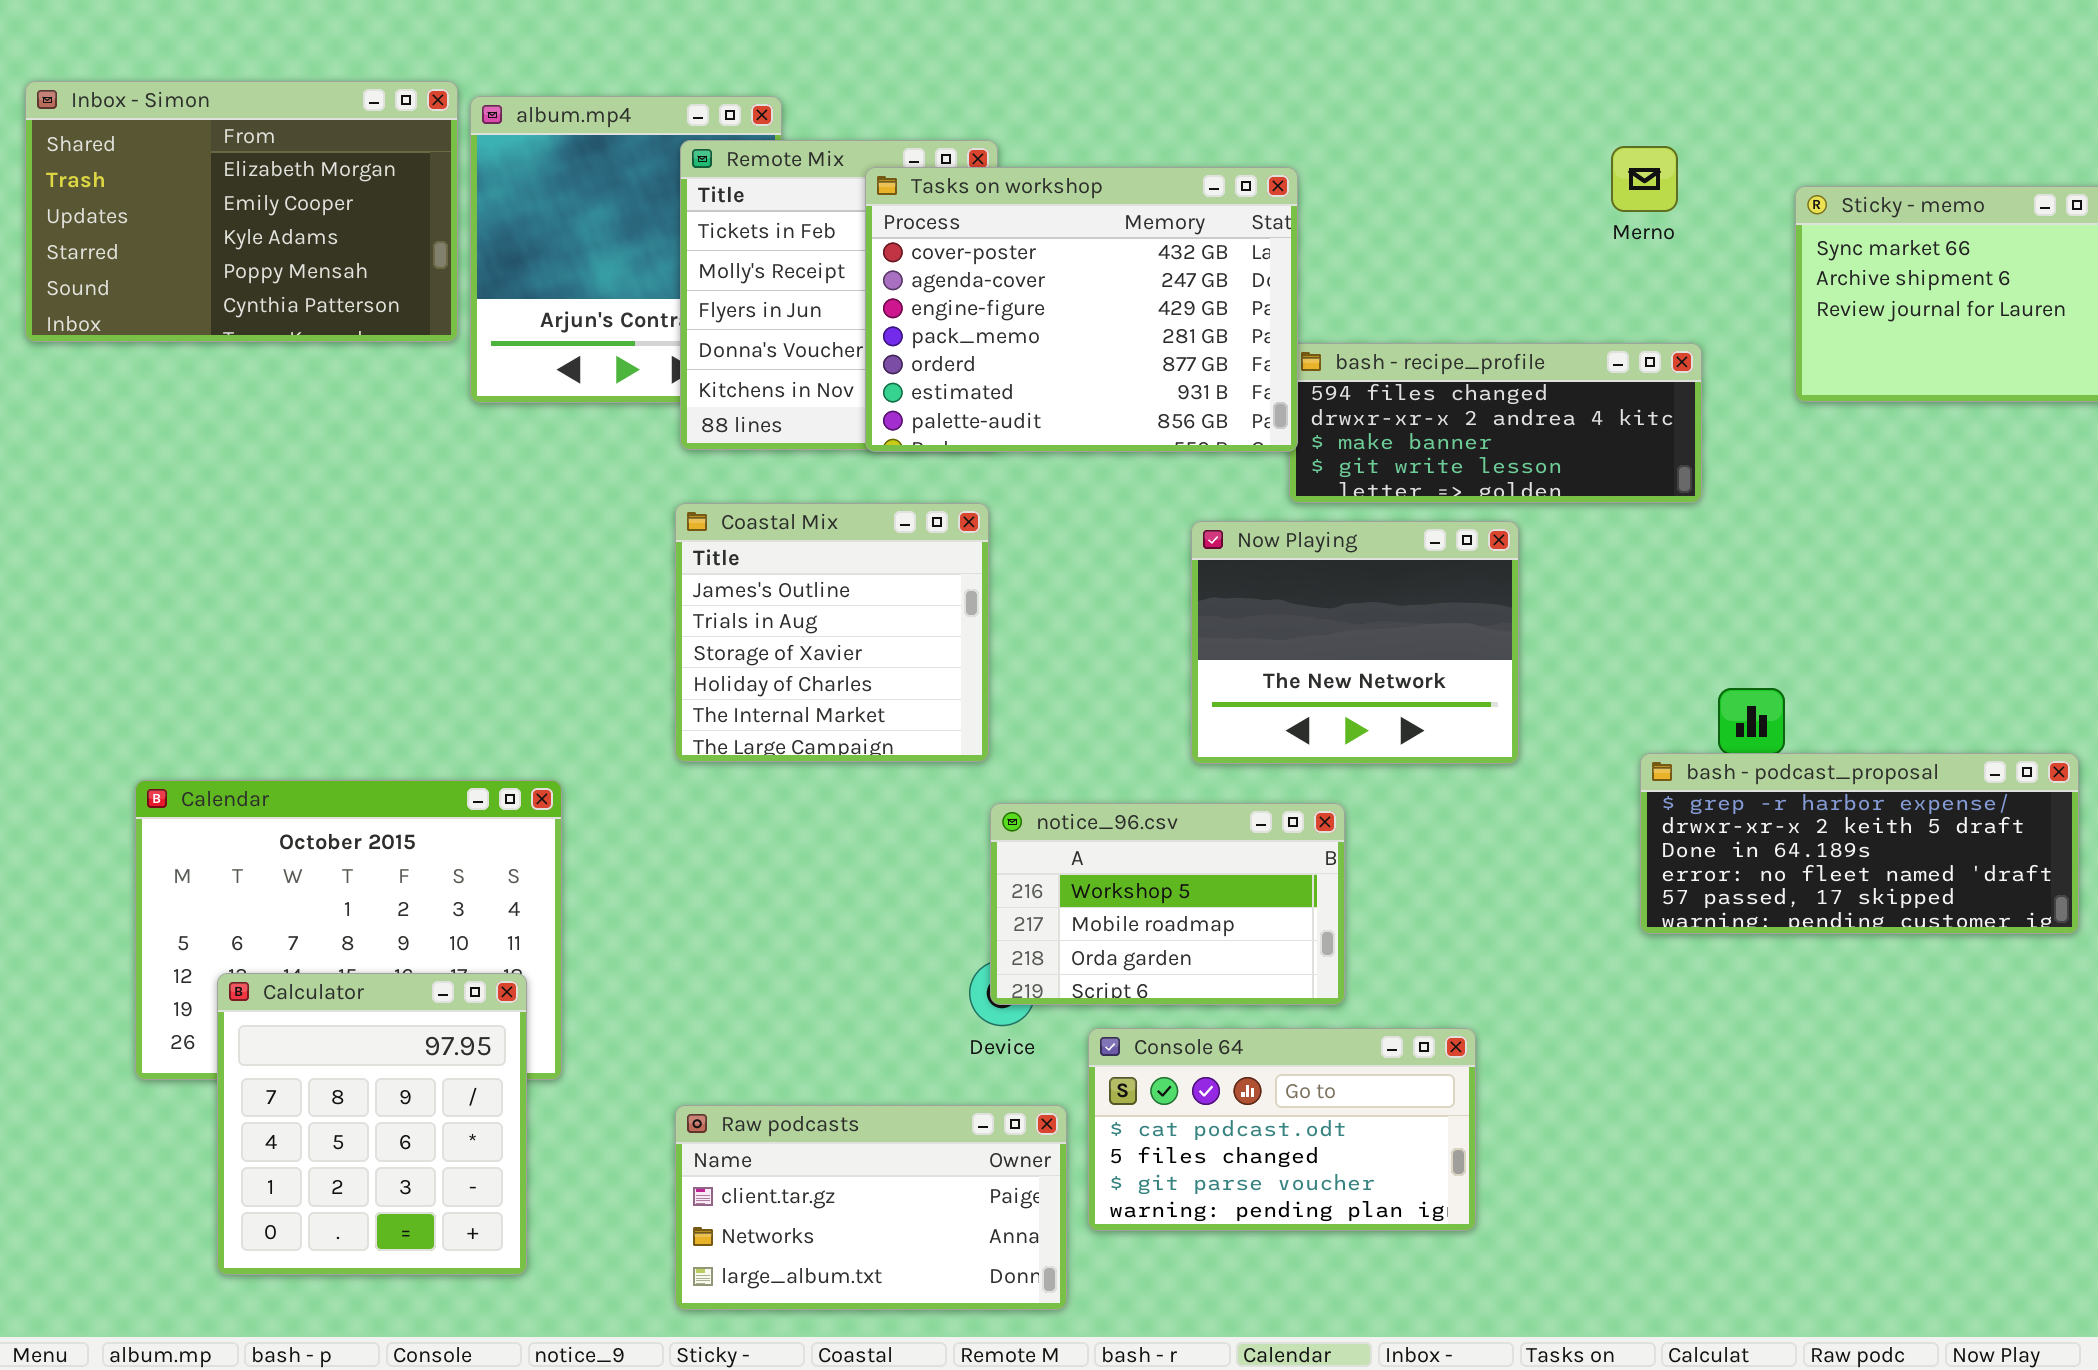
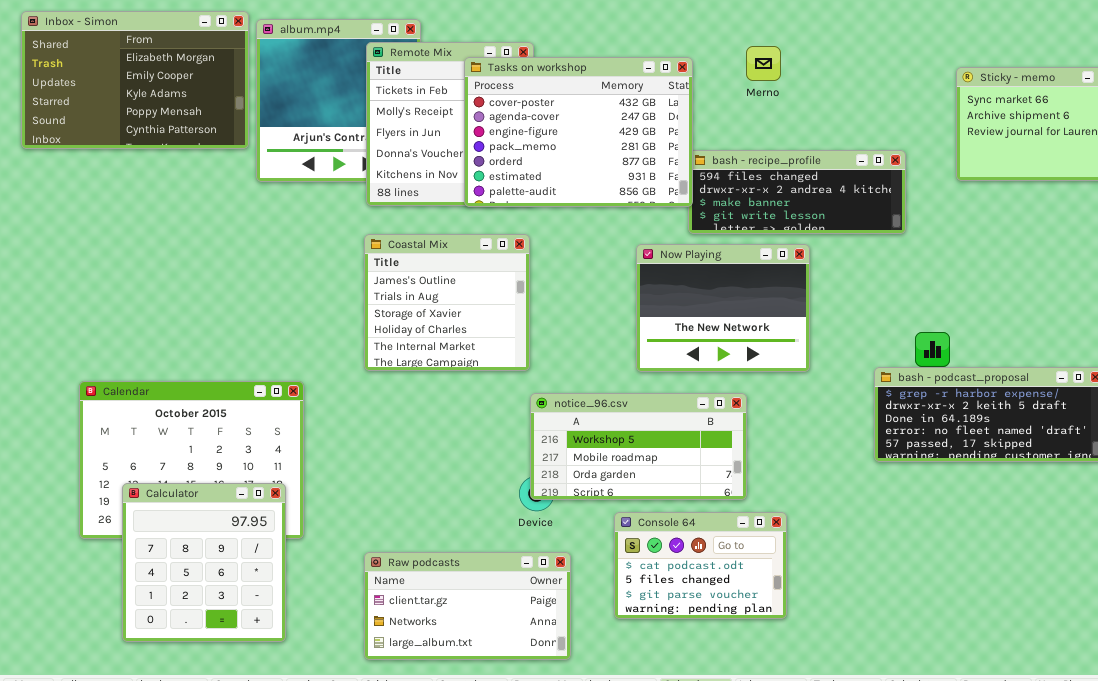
Merno: [1611,146,1678,212] -> [746,46,781,81], moved
notice_96.csv: [990,803,1345,1005] -> [530,393,747,500], resized
Console 64: [1088,1028,1476,1231] -> [614,512,787,619], resized

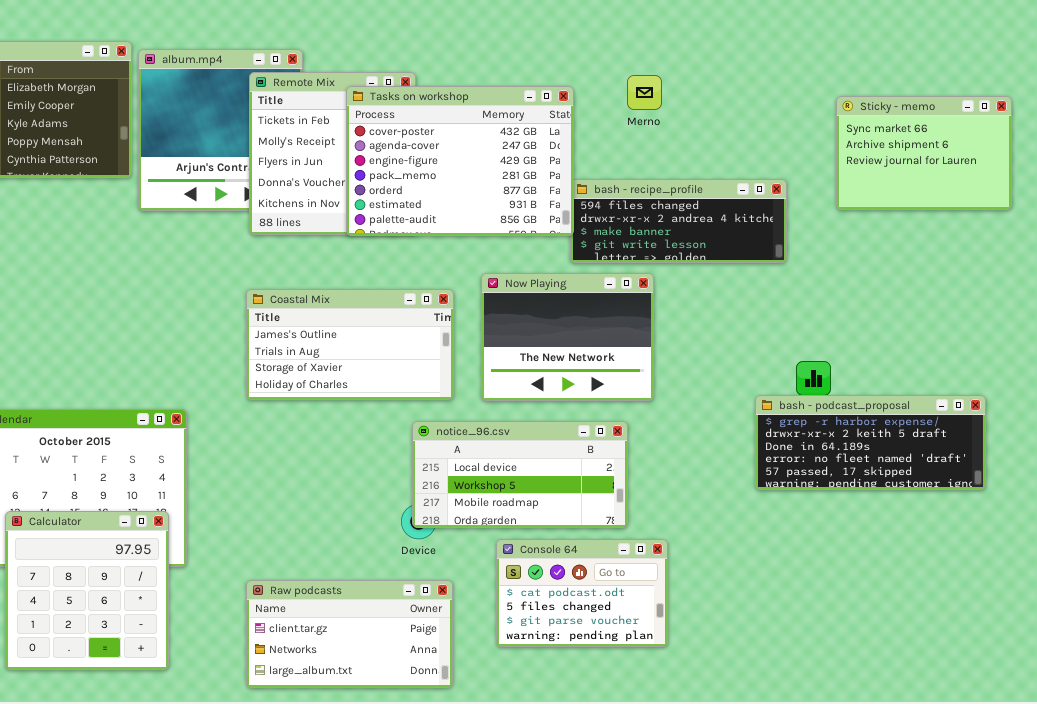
Coastal Mix: [364,234,530,371] -> [246,289,454,400], resized
Now Playing: [636,244,810,372] -> [481,273,654,401], moved
notice_96.csv: [530,393,747,500] -> [412,421,628,528], scrolled up 1 row

